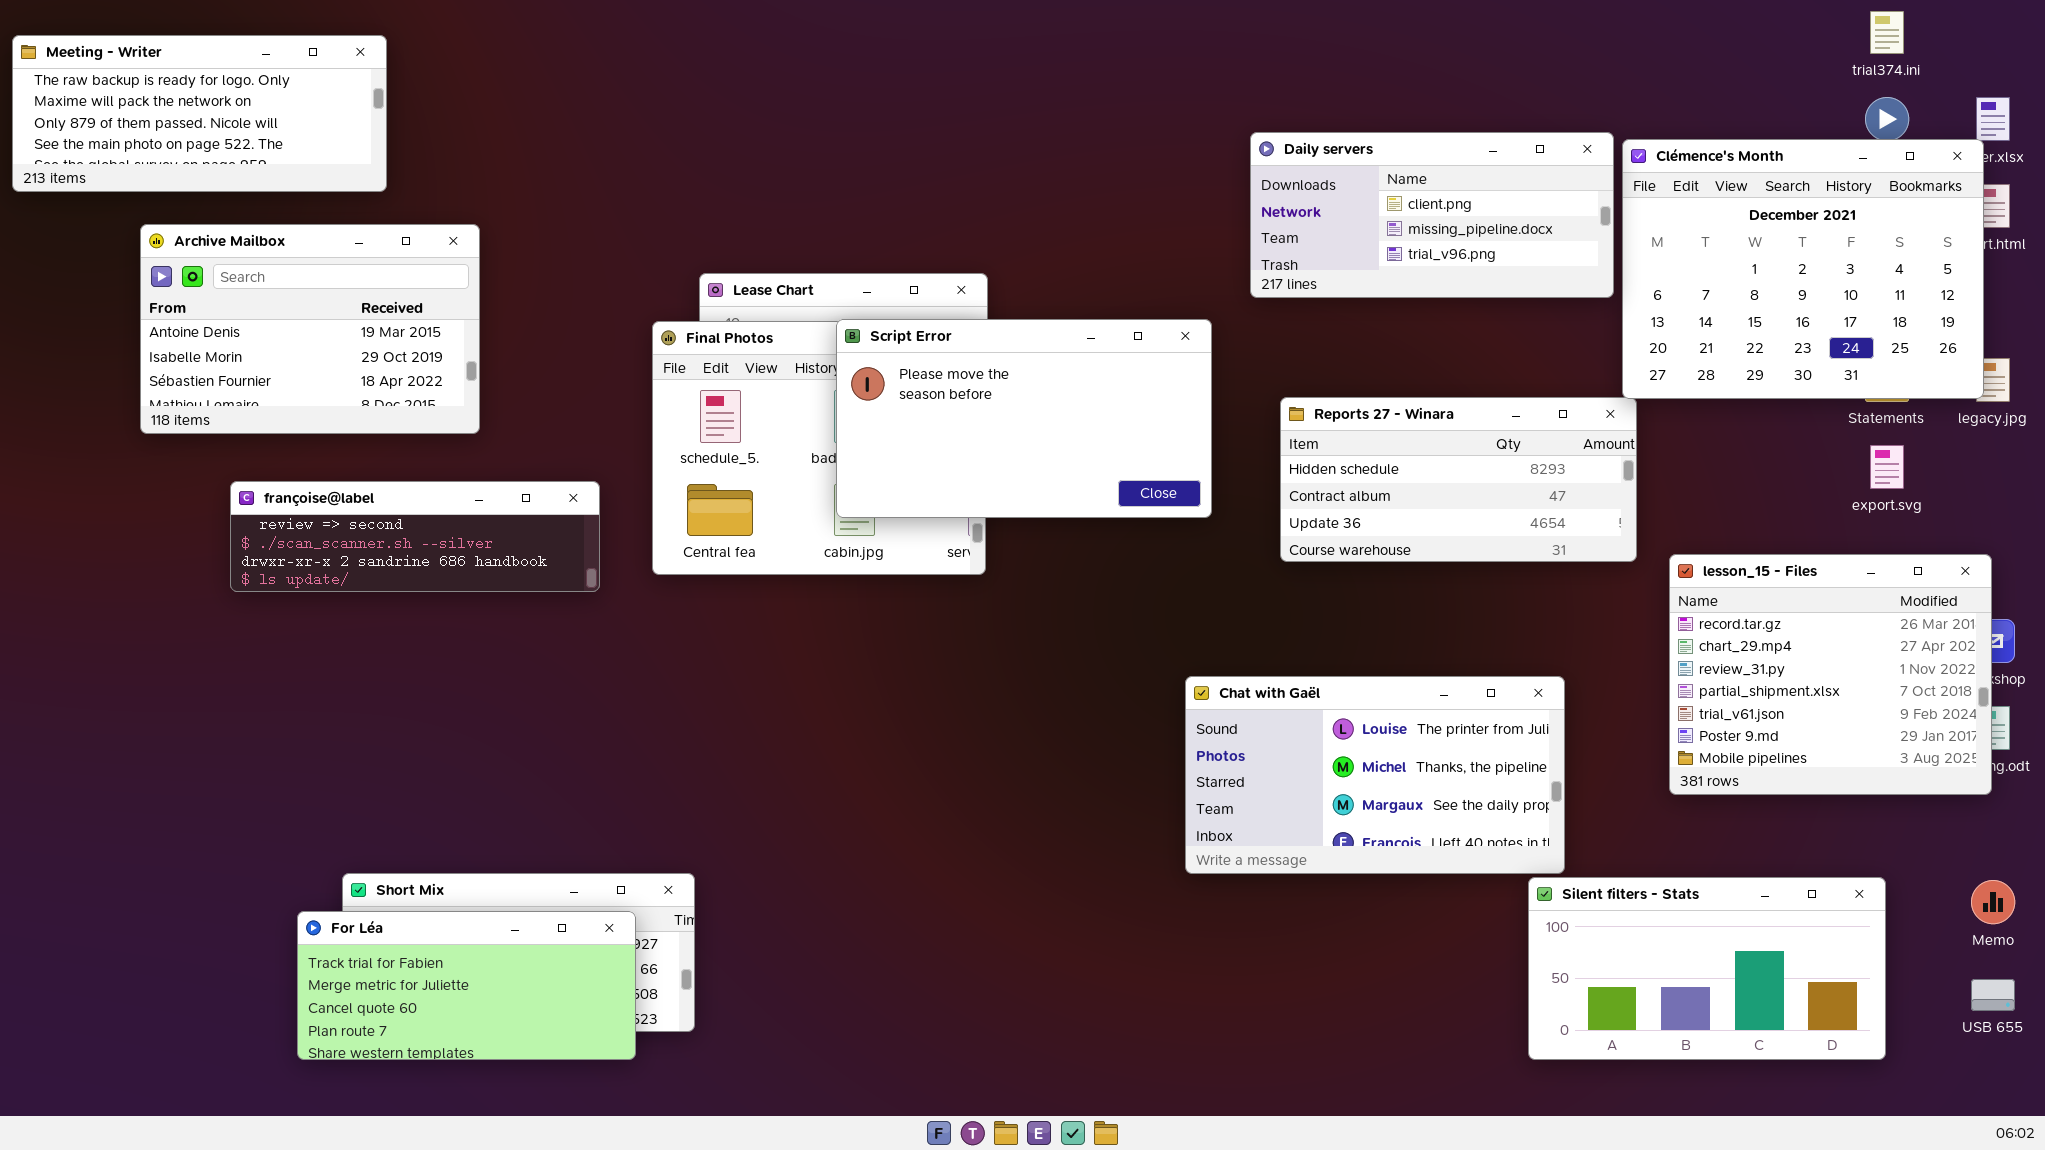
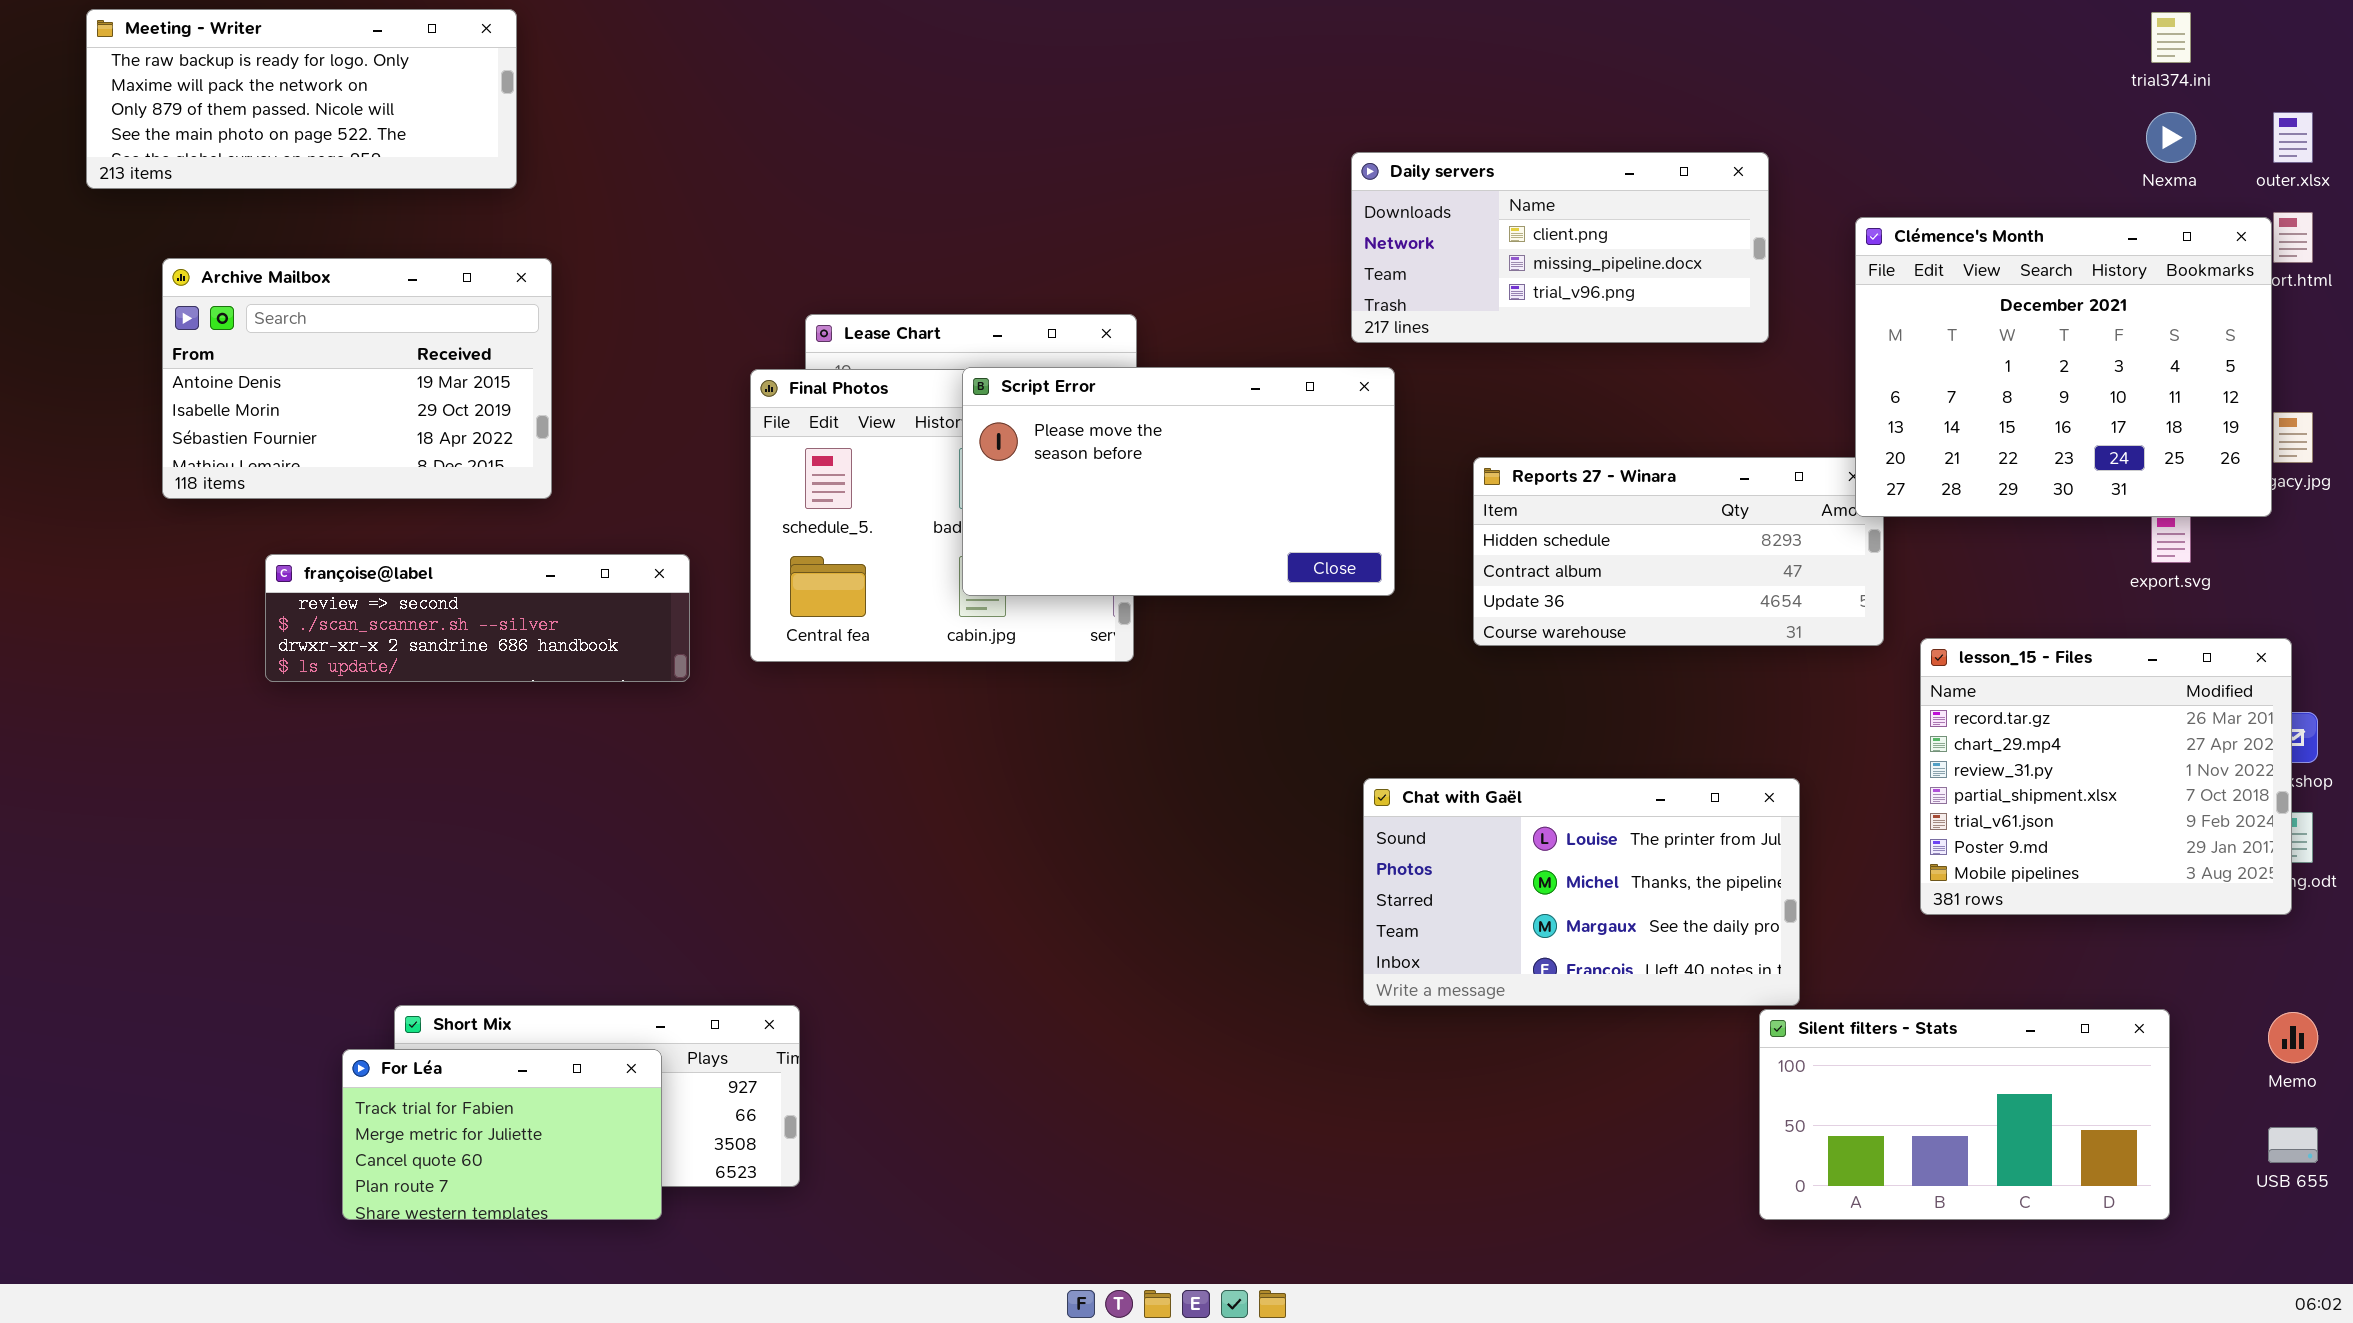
Meeting - Writer: [12,35,387,192] -> [86,9,517,189], moved
Daily servers: [1250,132,1614,298] -> [1351,152,1769,343], moved
Clémence's Month: [1622,139,1984,399] -> [1855,217,2272,517], moved
For Léa: [297,911,636,1060] -> [342,1049,662,1220], resized

